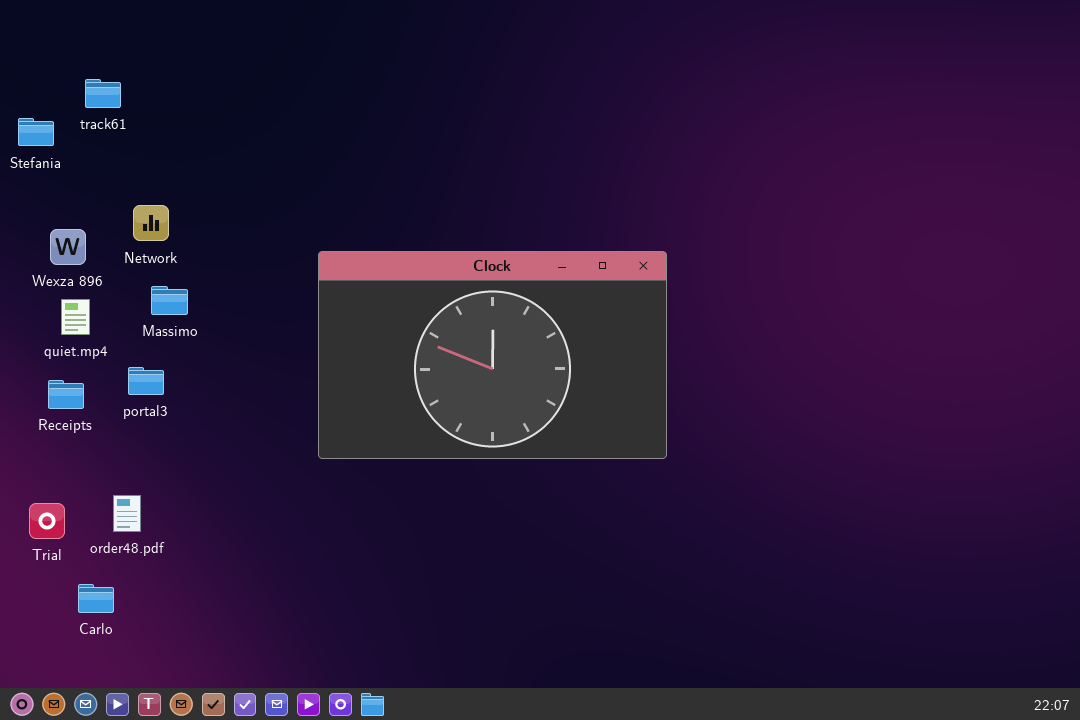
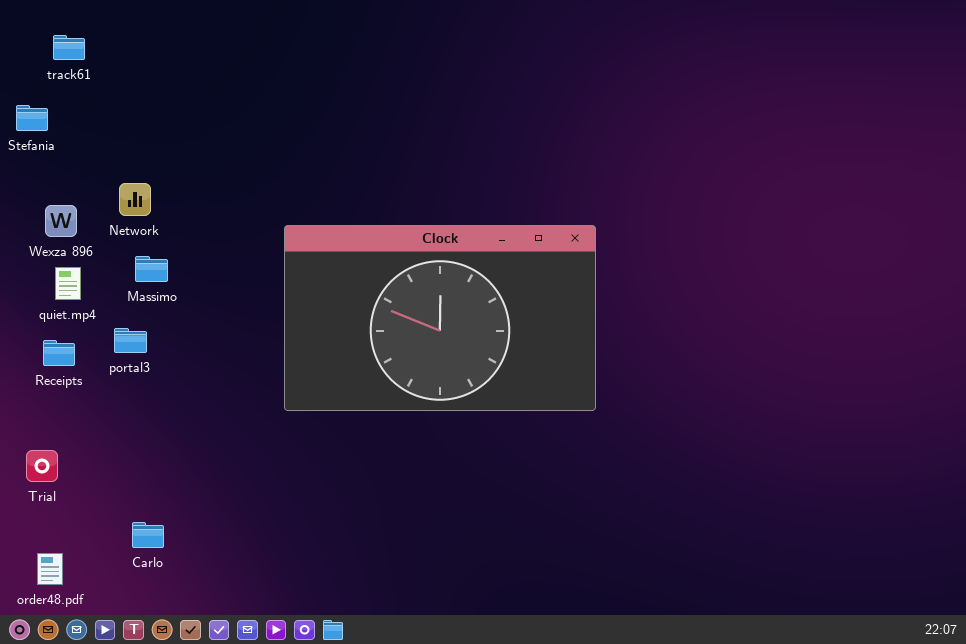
track61: [85,79,121,108] -> [53,35,85,60], moved
order48.pdf: [113,495,141,532] -> [37,553,63,585], moved
Carlo: [78,584,114,613] -> [132,522,164,548], moved

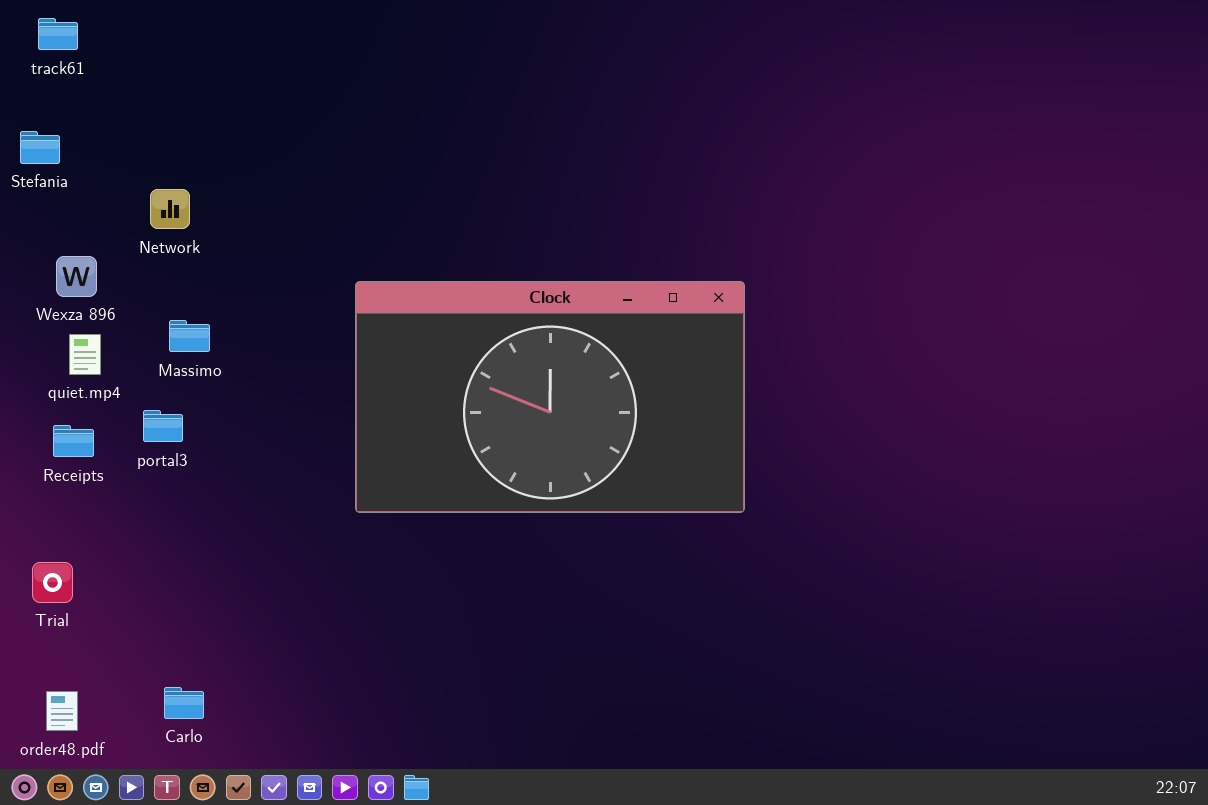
track61: [53,35,85,60] -> [38,18,78,50], moved
Network: [119,183,151,216] -> [150,189,190,229], moved
Carlo: [132,522,164,548] -> [164,687,204,719], moved

